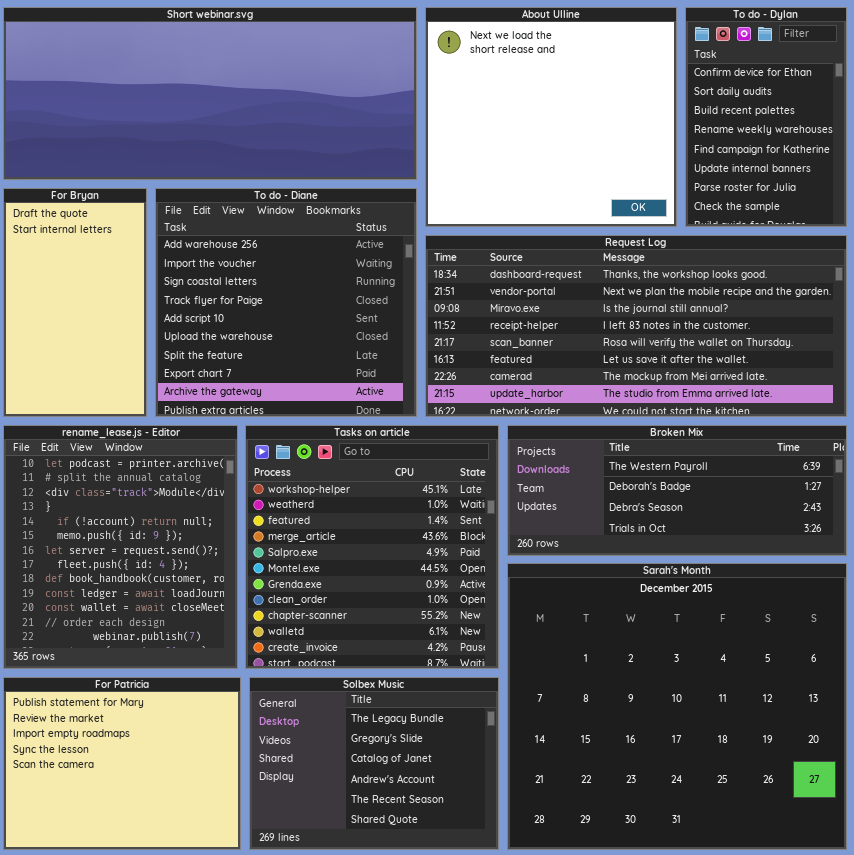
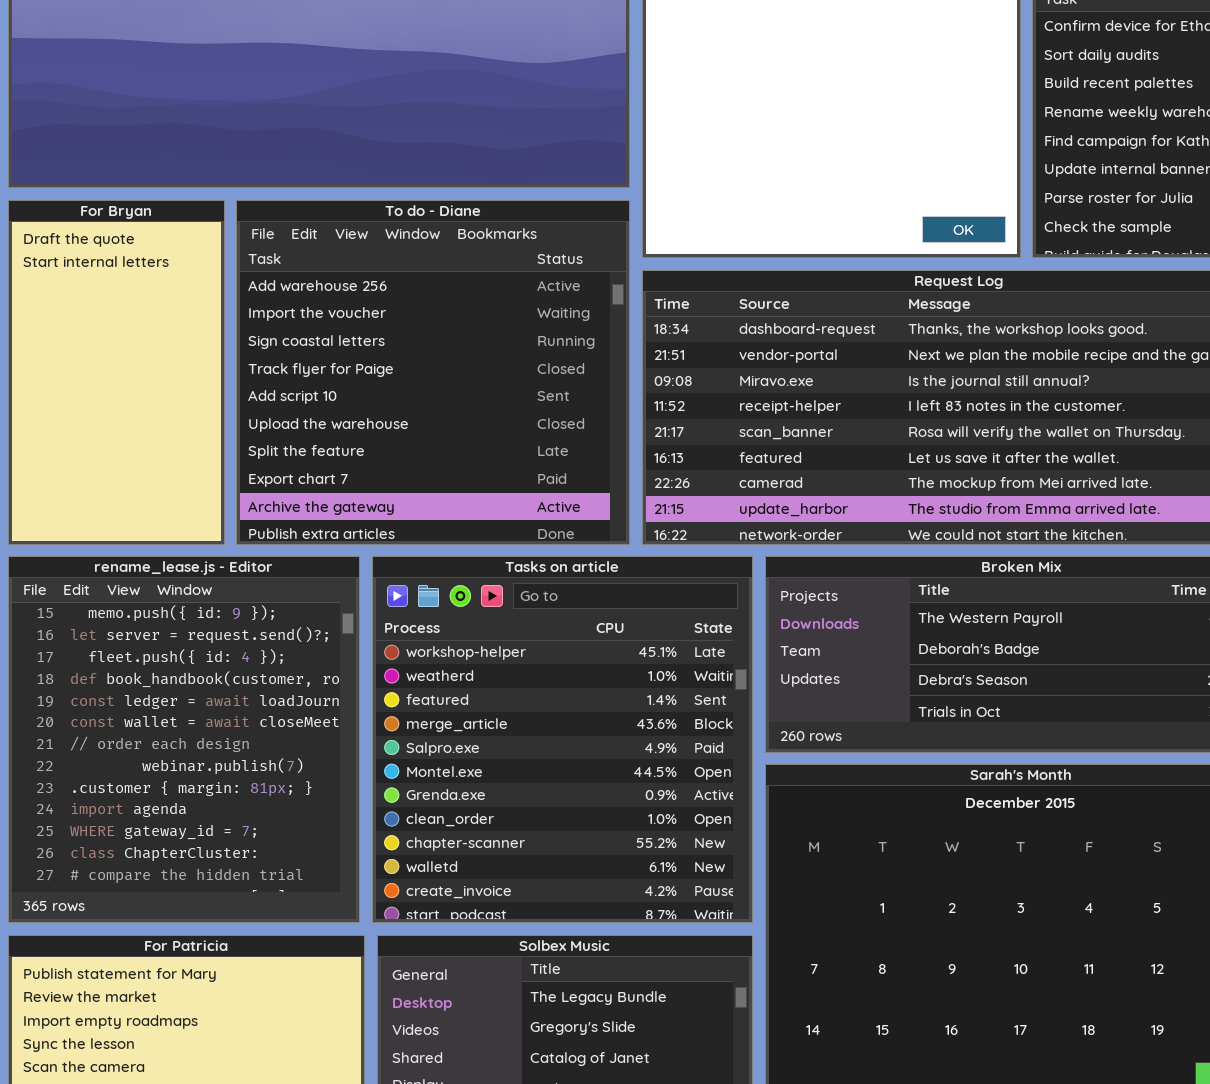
rename_lease.js - Editor: [3,425,238,669] -> [8,556,360,923], scrolled down 5 rows

